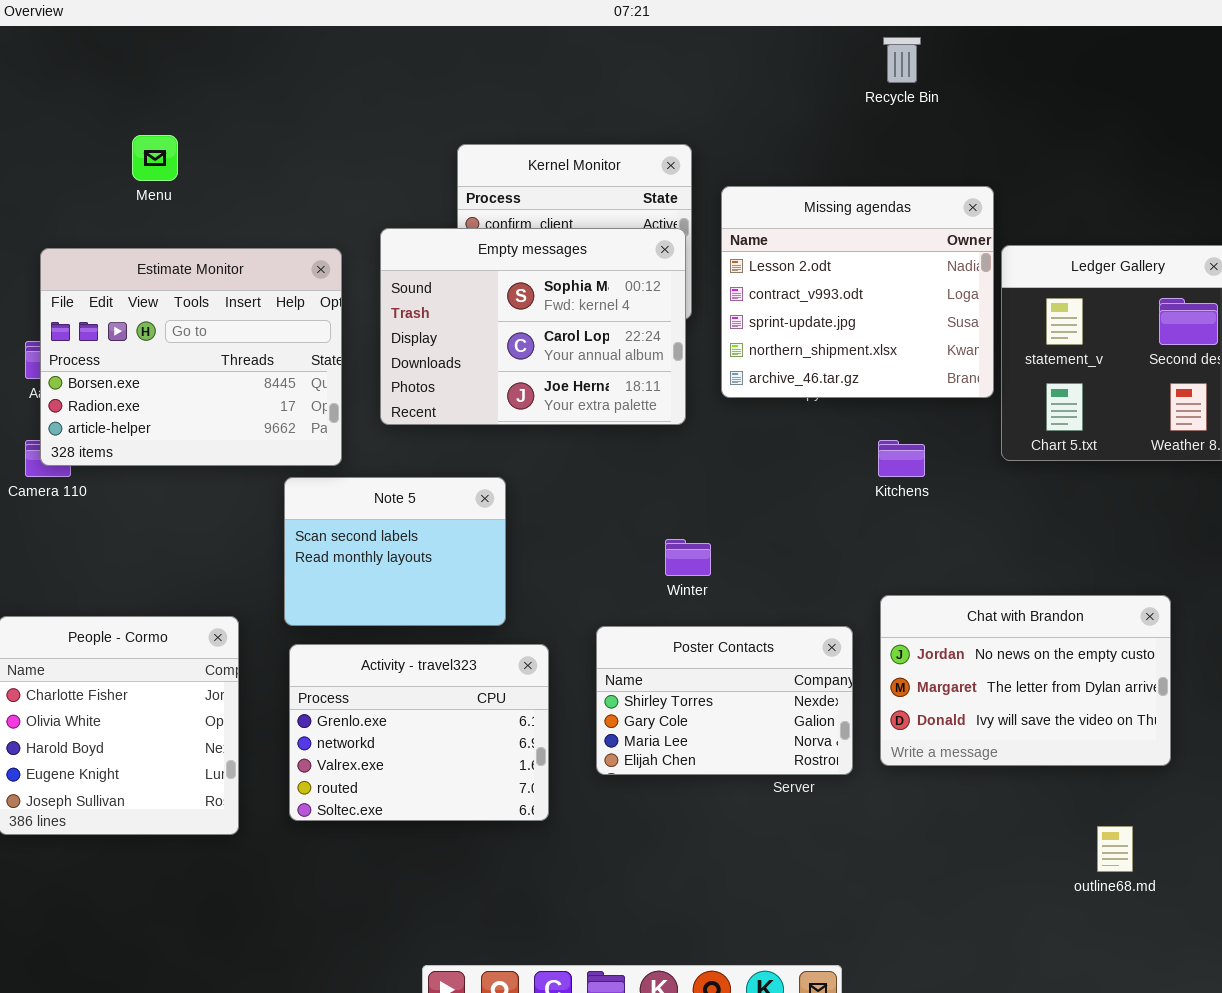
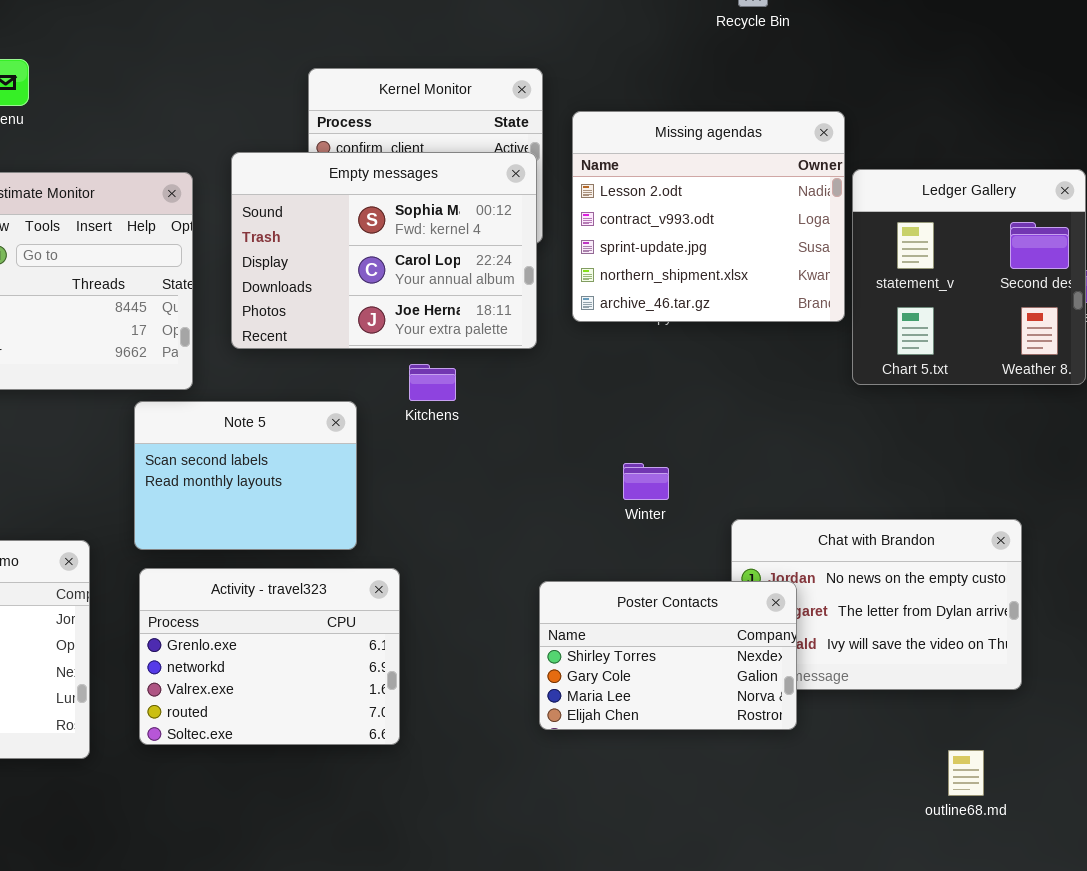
Kitchens: [878,440,925,477] -> [409,364,456,401], moved
Winter: [665,539,711,576] -> [623,463,669,500], moved
Poster Contacts: [596,626,853,775] -> [539,581,797,730], moved

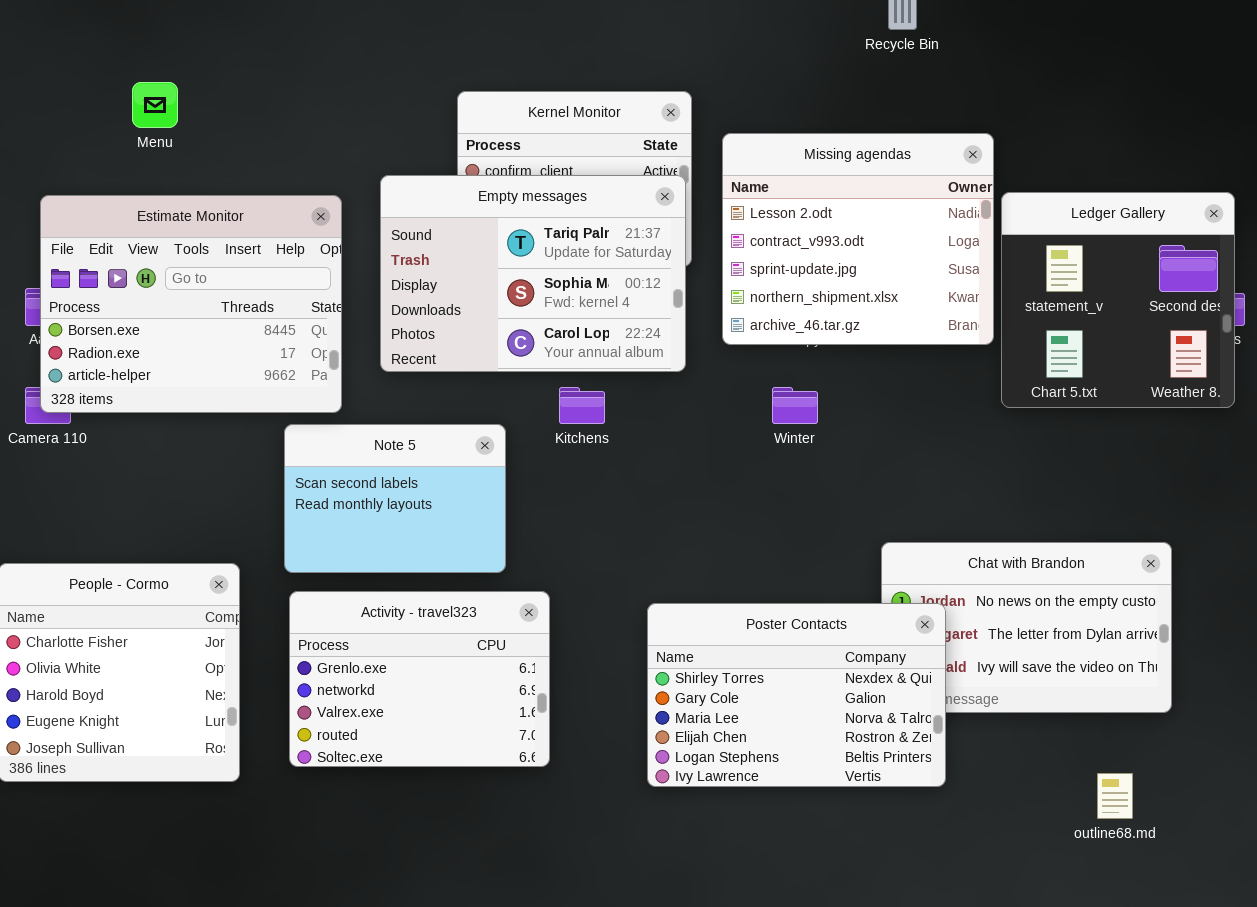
Empty messages: [231,152,537,349] -> [380,175,686,372], scrolled up 1 row
Winter: [623,463,669,500] -> [772,387,818,424], moved
Poster Contacts: [539,581,797,730] -> [647,603,946,787], resized

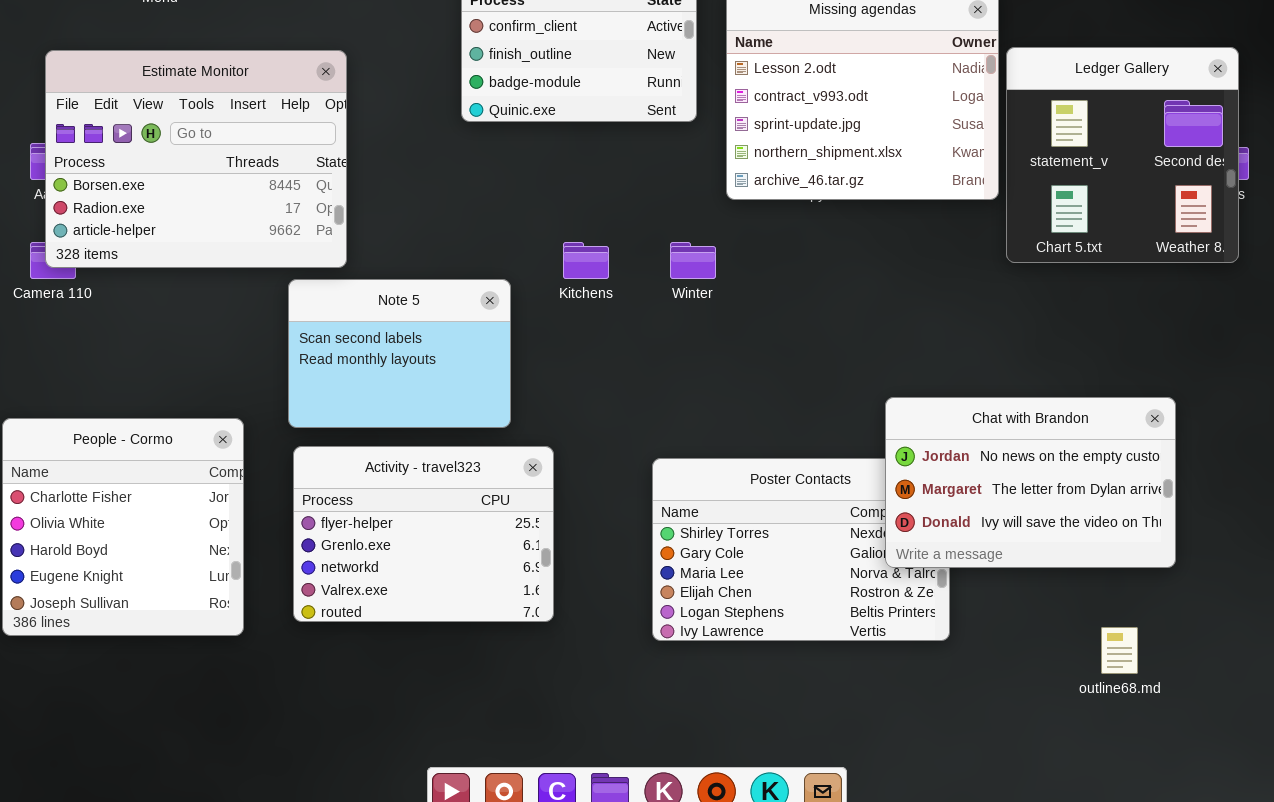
Empty messages: [380,175,686,372] -> none, closed
Winter: [772,387,818,424] -> [670,242,716,279], moved
Chat with Brandon: [881,542,1172,713] -> [885,397,1176,568], raised
Activity - travel323: [289,591,550,767] -> [293,446,554,622], scrolled up 1 row

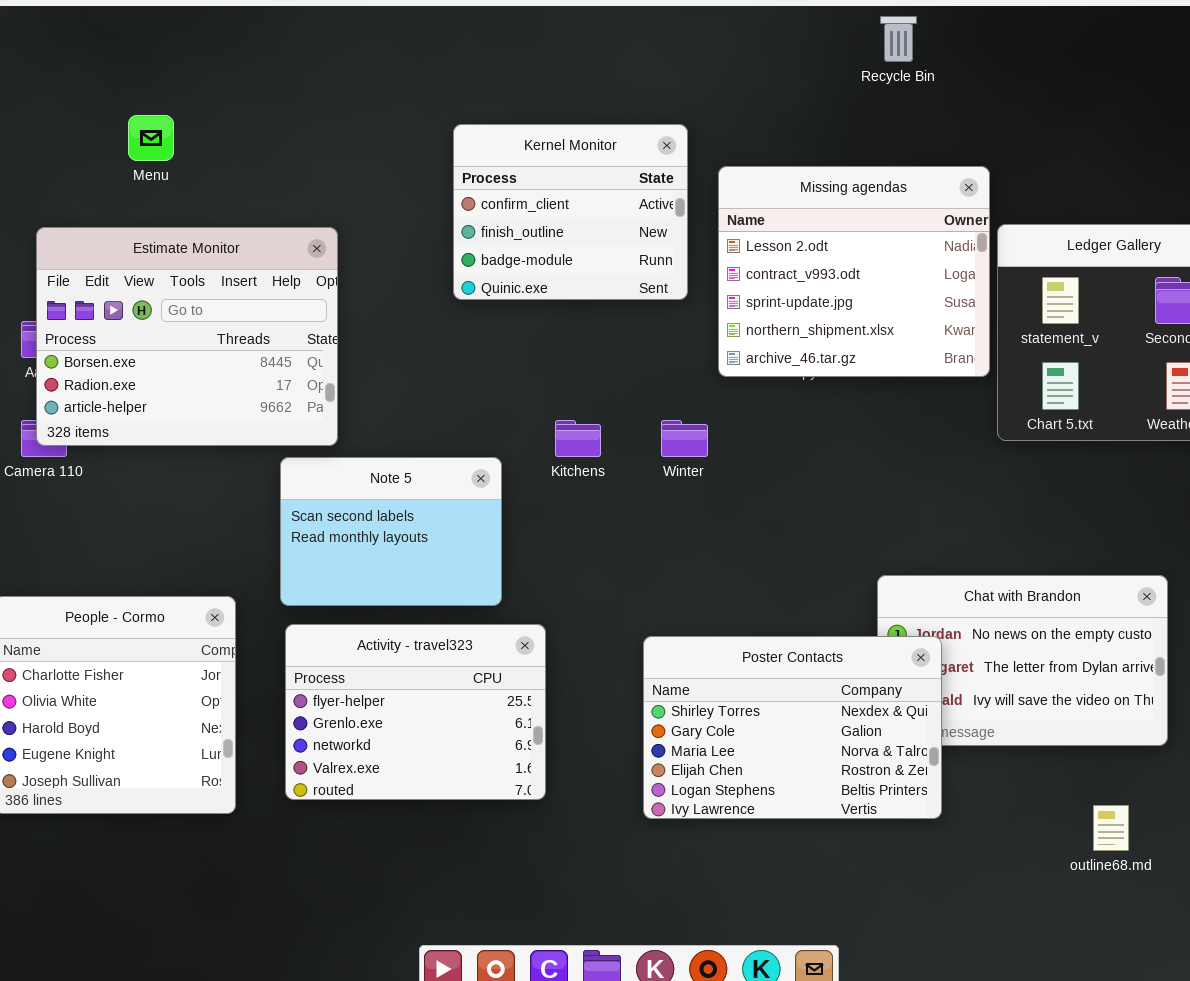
Poster Contacts: [652,458,950,641] -> [643,636,942,819], raised

